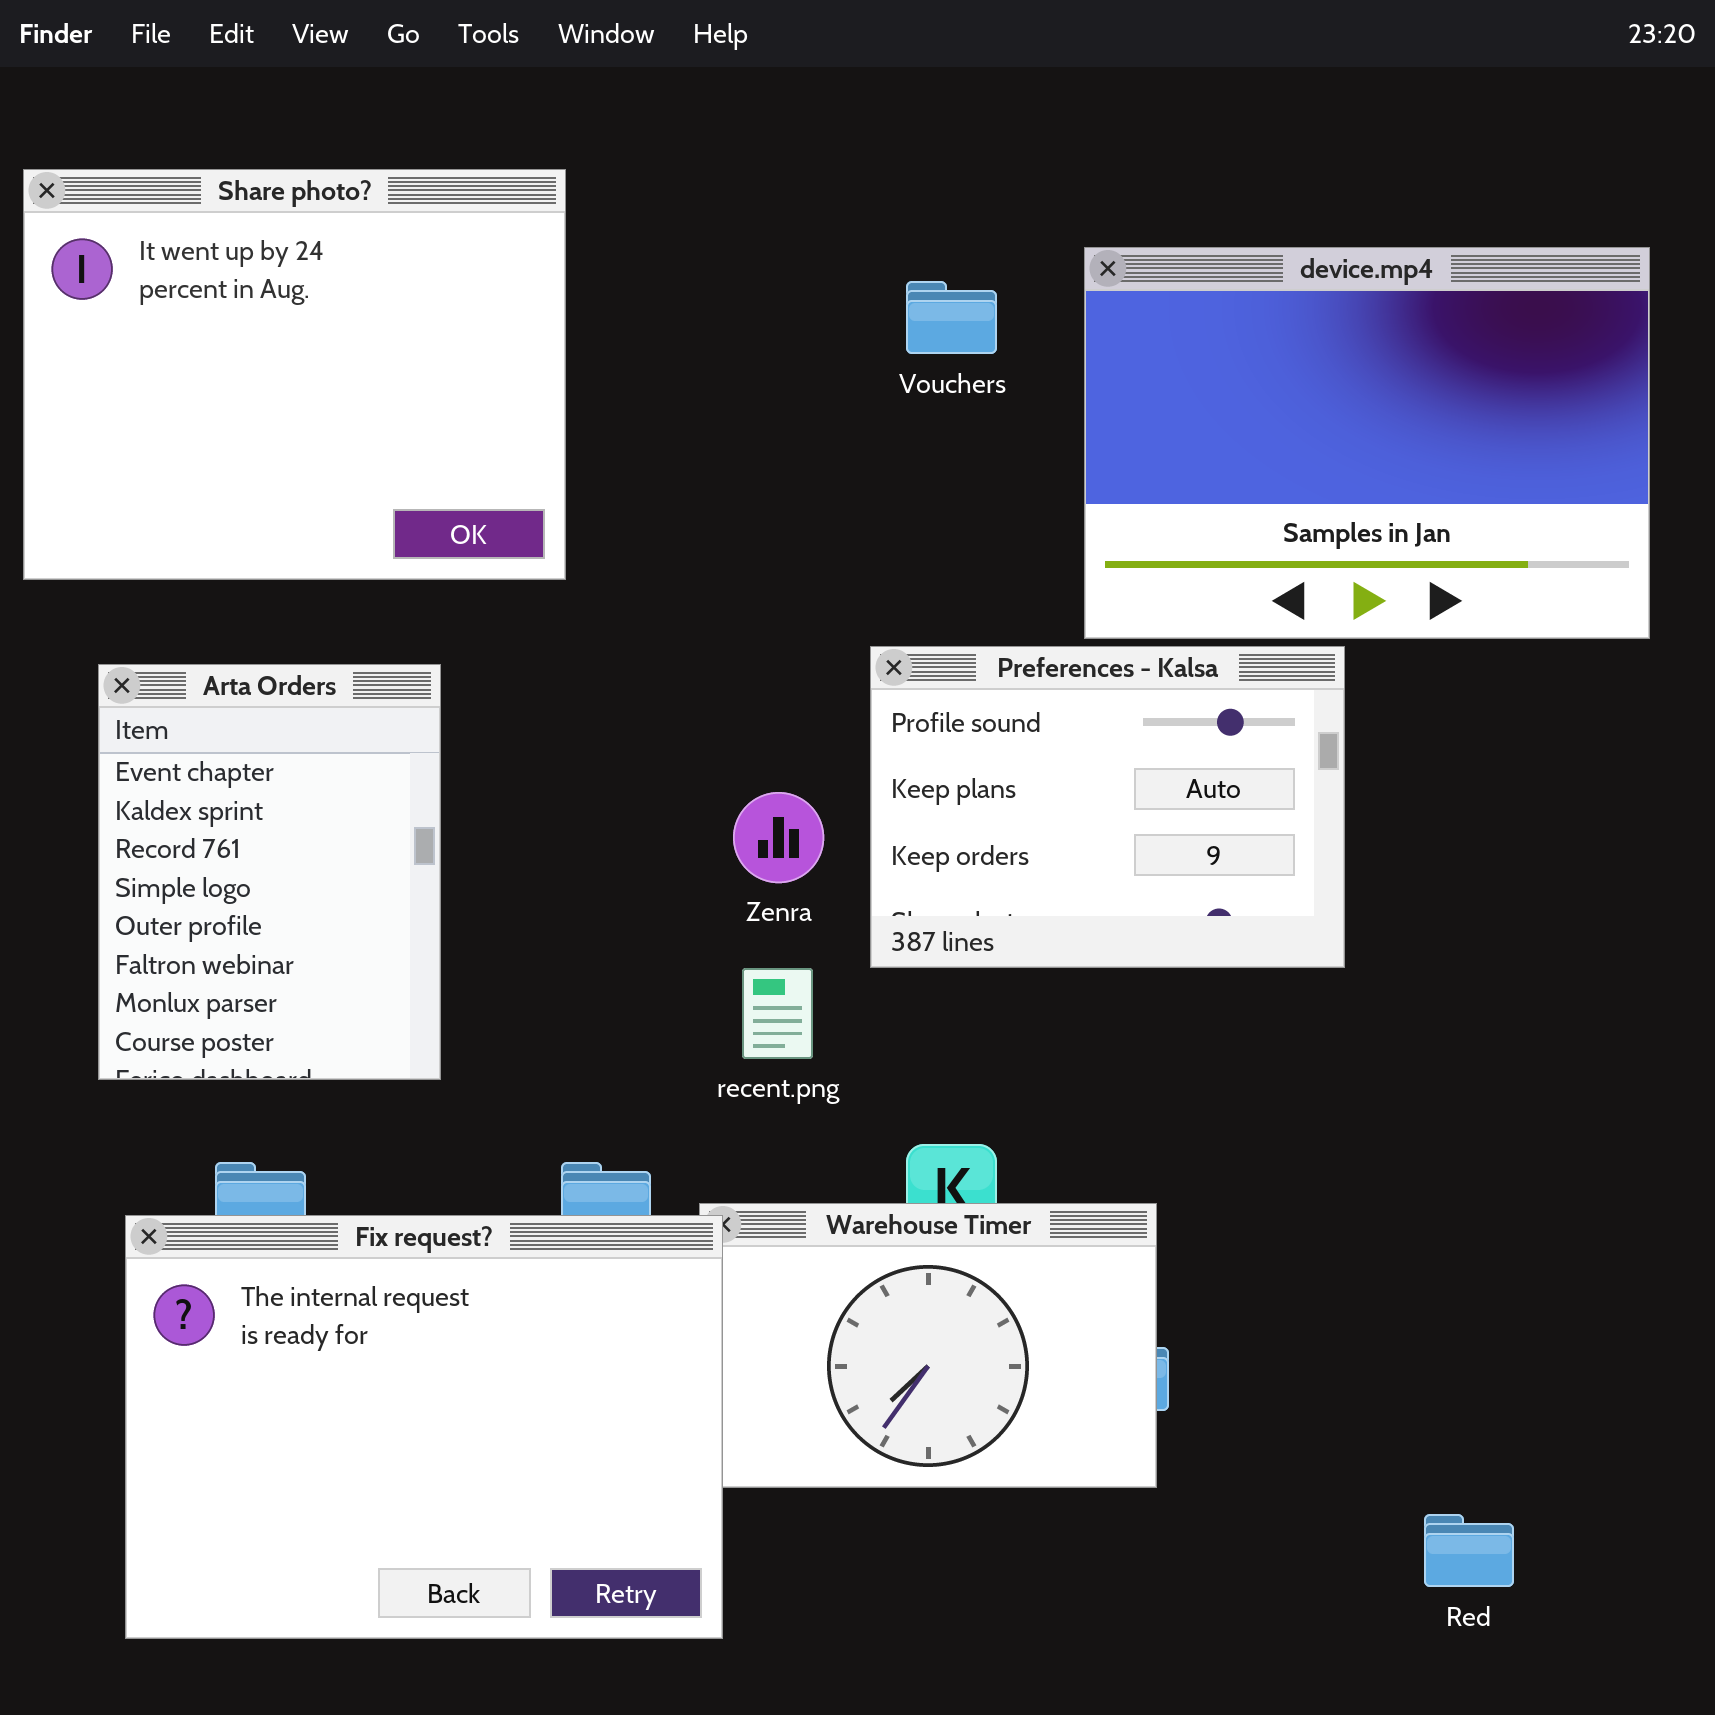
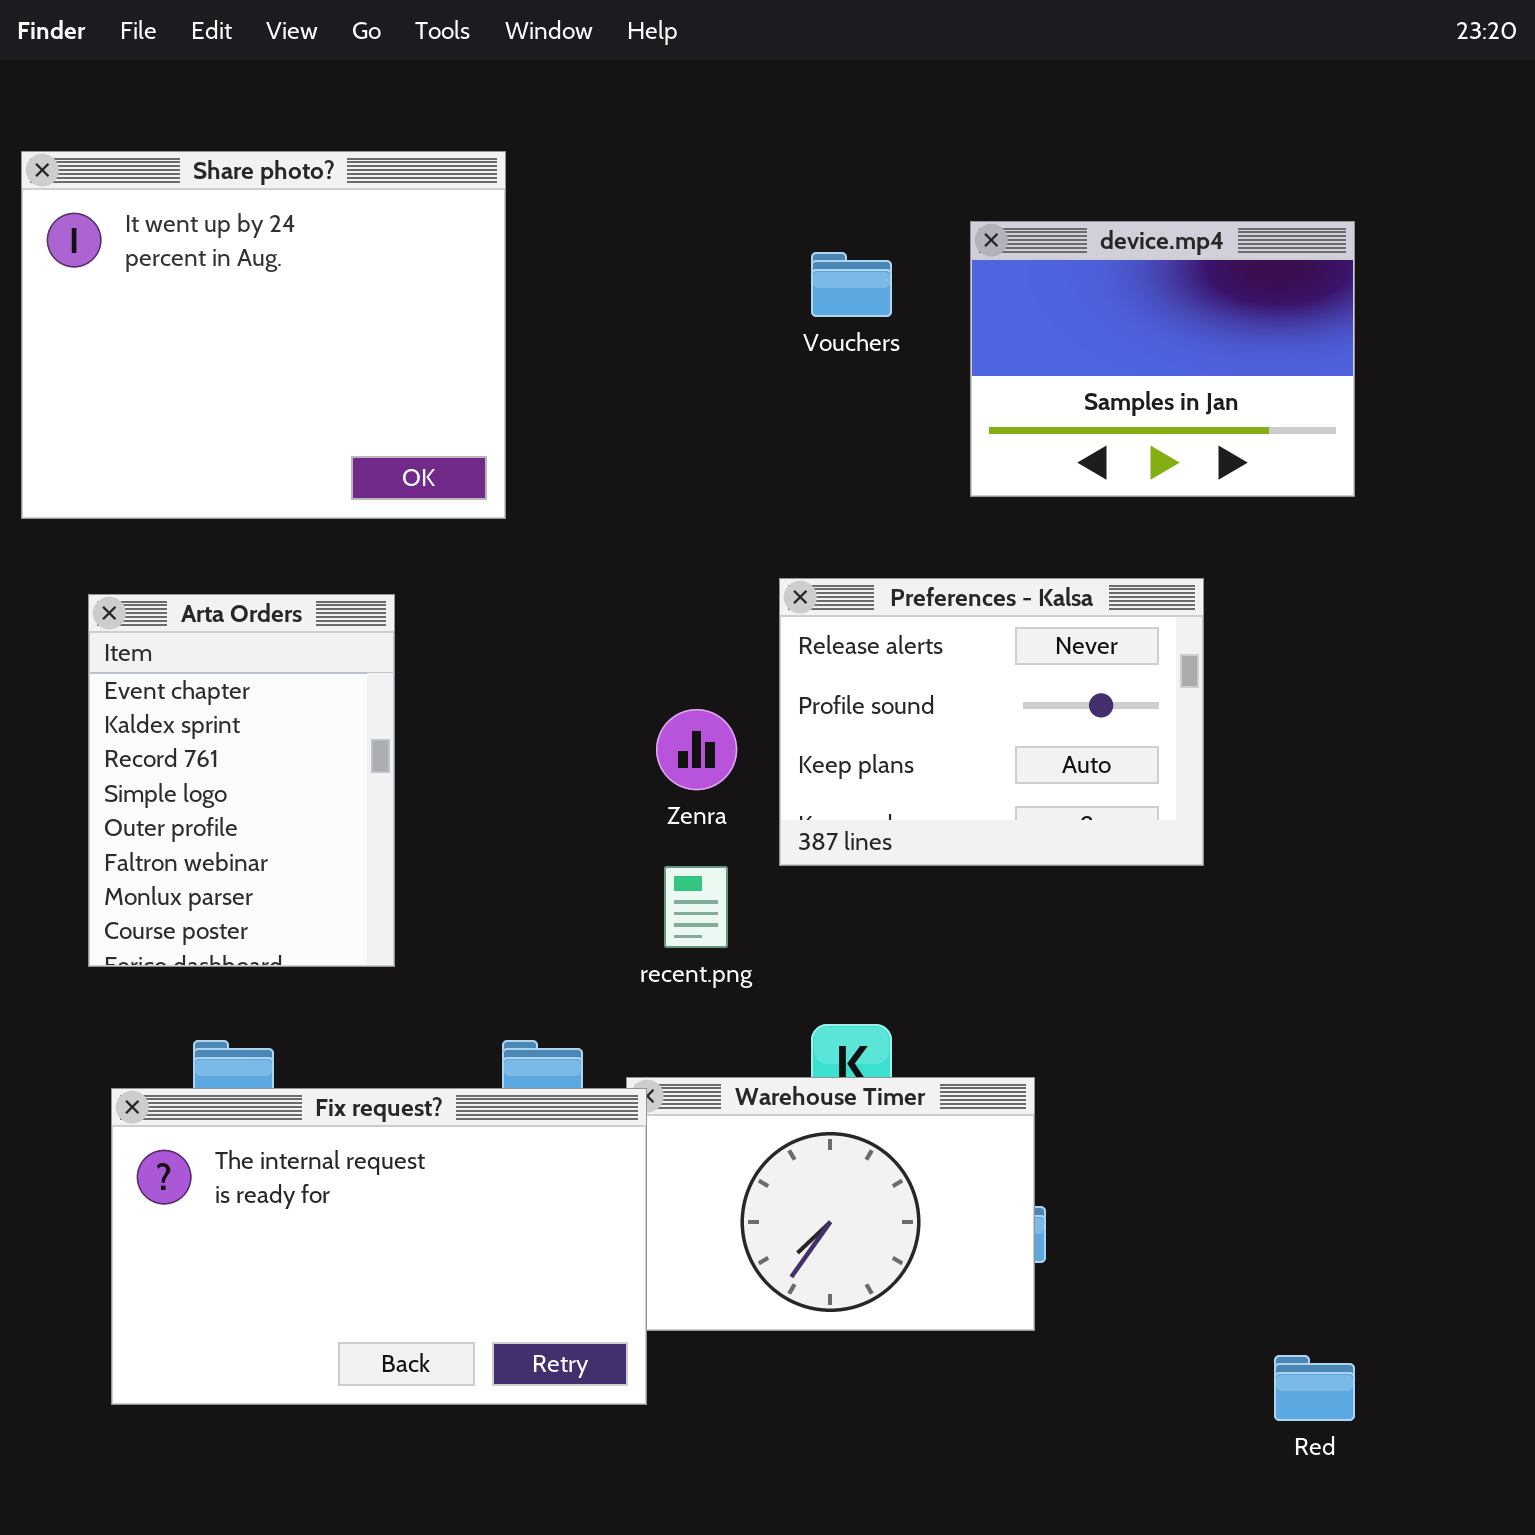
device.mp4: [1084,247,1650,639] -> [970,221,1355,497], resized
Preferences - Kalsa: [870,646,1345,968] -> [779,578,1204,866], scrolled up 1 row
Fix request?: [125,1215,723,1639] -> [111,1088,647,1405], resized

